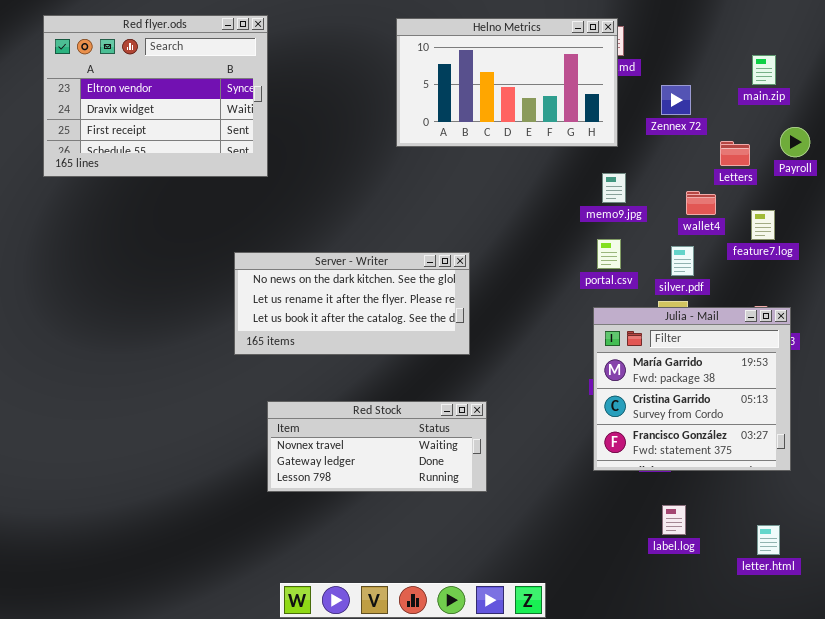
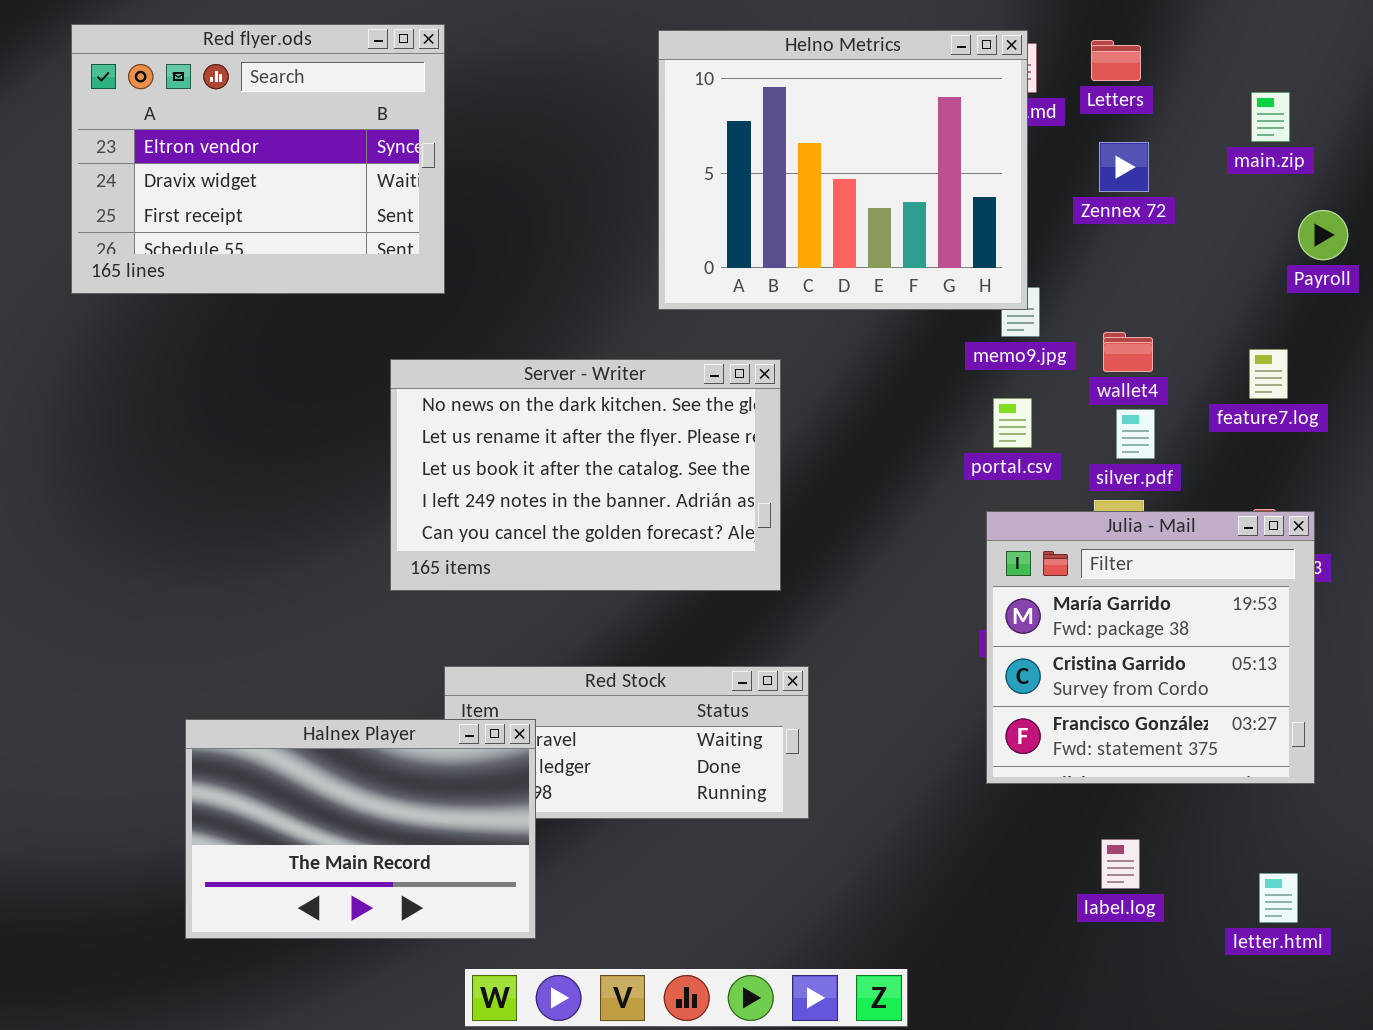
Helno Metrics: [396,18,618,147] -> [658,30,1028,310], resized
Letters: [720,141,750,166] -> [1091,40,1141,81], moved
wallet4: [686,191,716,215] -> [1103,332,1153,372], moved
Server - Writer: [234,252,470,355] -> [390,359,781,591], resized
Halnex Player: none -> [185,719,536,939], opened

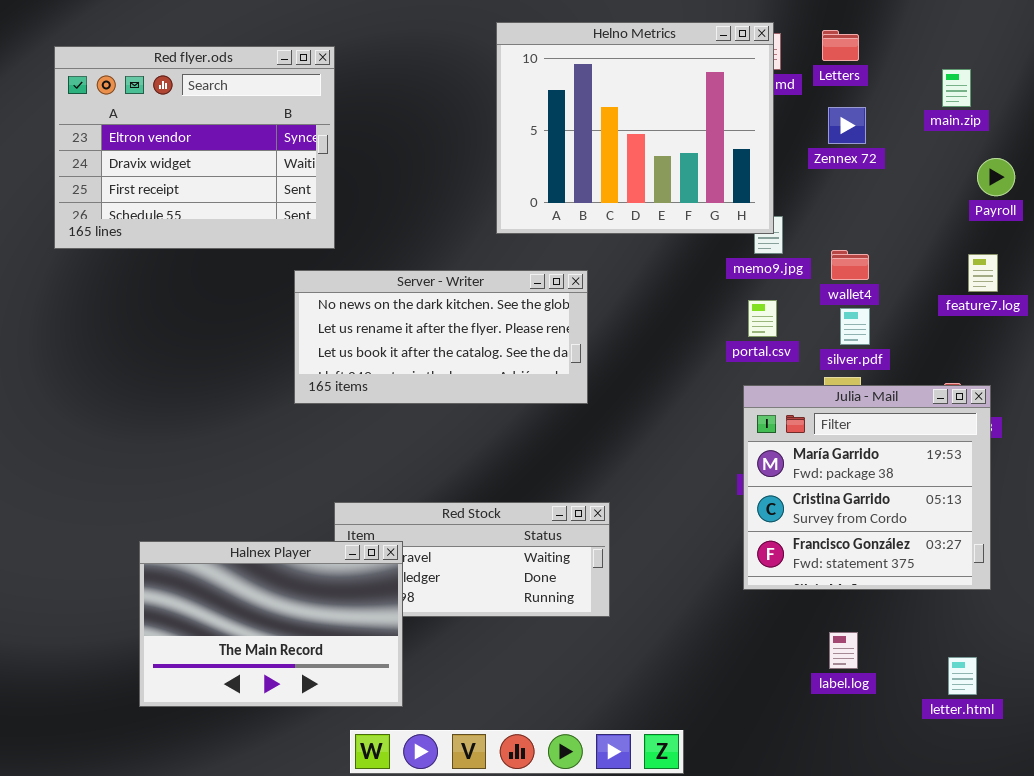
Red flyer.ods: [71,24,445,294] -> [54,46,335,249], moved
feature7.log: [1249,349,1288,399] -> [968,254,998,292], moved
Server - Writer: [390,359,781,591] -> [294,270,588,404], resized

